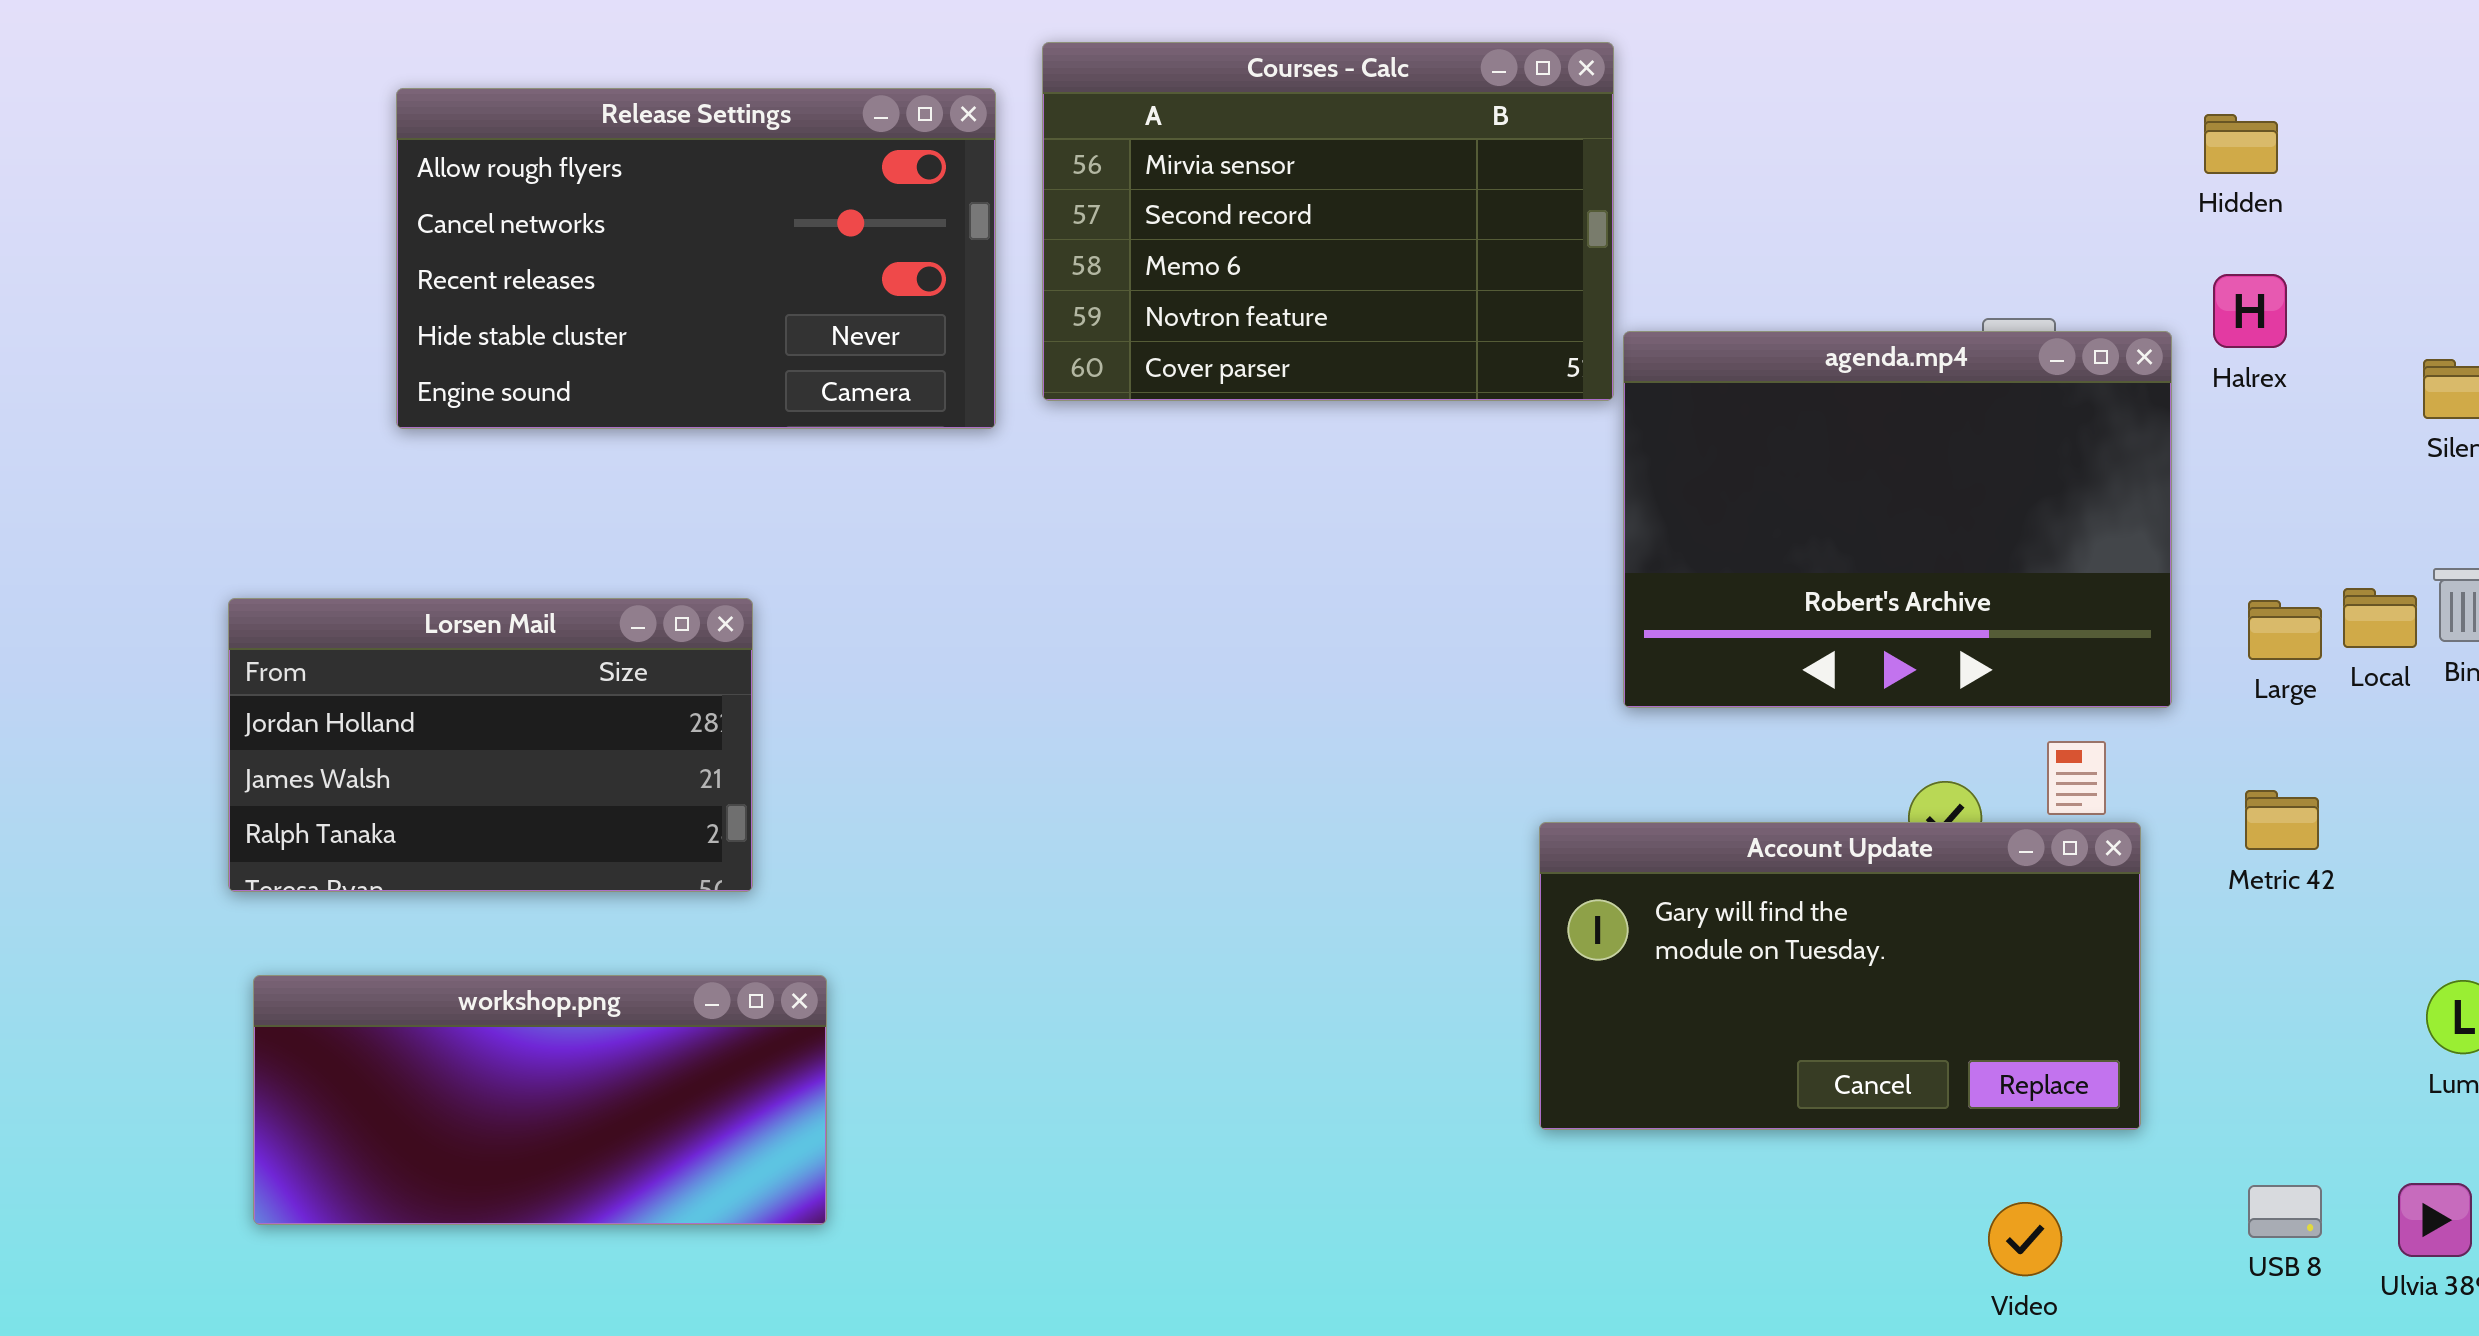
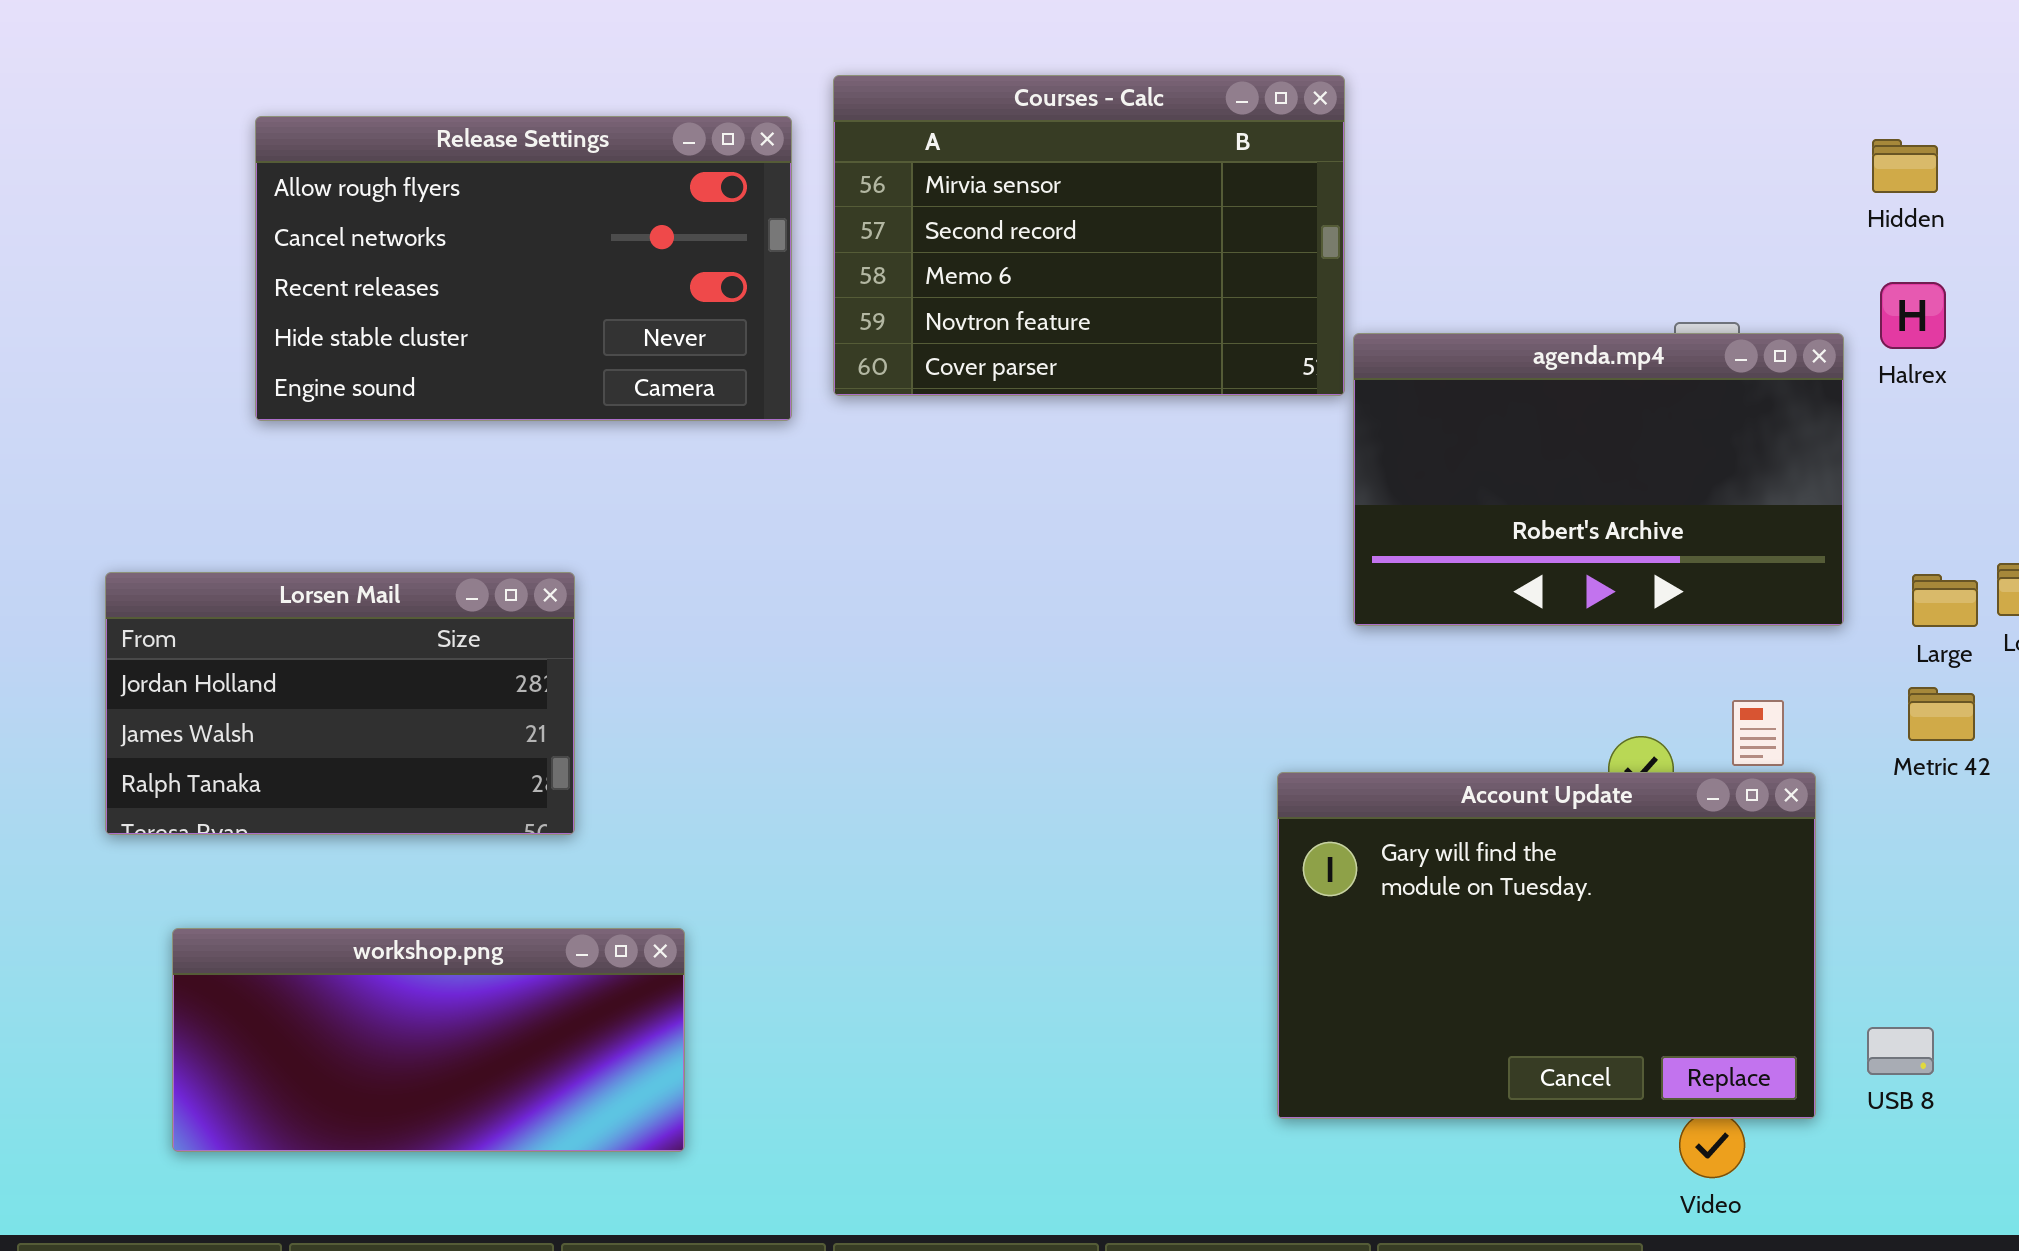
agenda.mp4: [1623,331,2172,708] -> [1353,333,1844,626], resized
Metric 42: [2245,790,2319,850] -> [1908,687,1975,741], moved
Account Update: [1539,822,2141,1130] -> [1277,772,1816,1119], resized
workshop.png: [253,975,827,1225] -> [172,928,685,1152], moved
USB 8: [2248,1185,2322,1238] -> [1867,1027,1934,1075], moved

